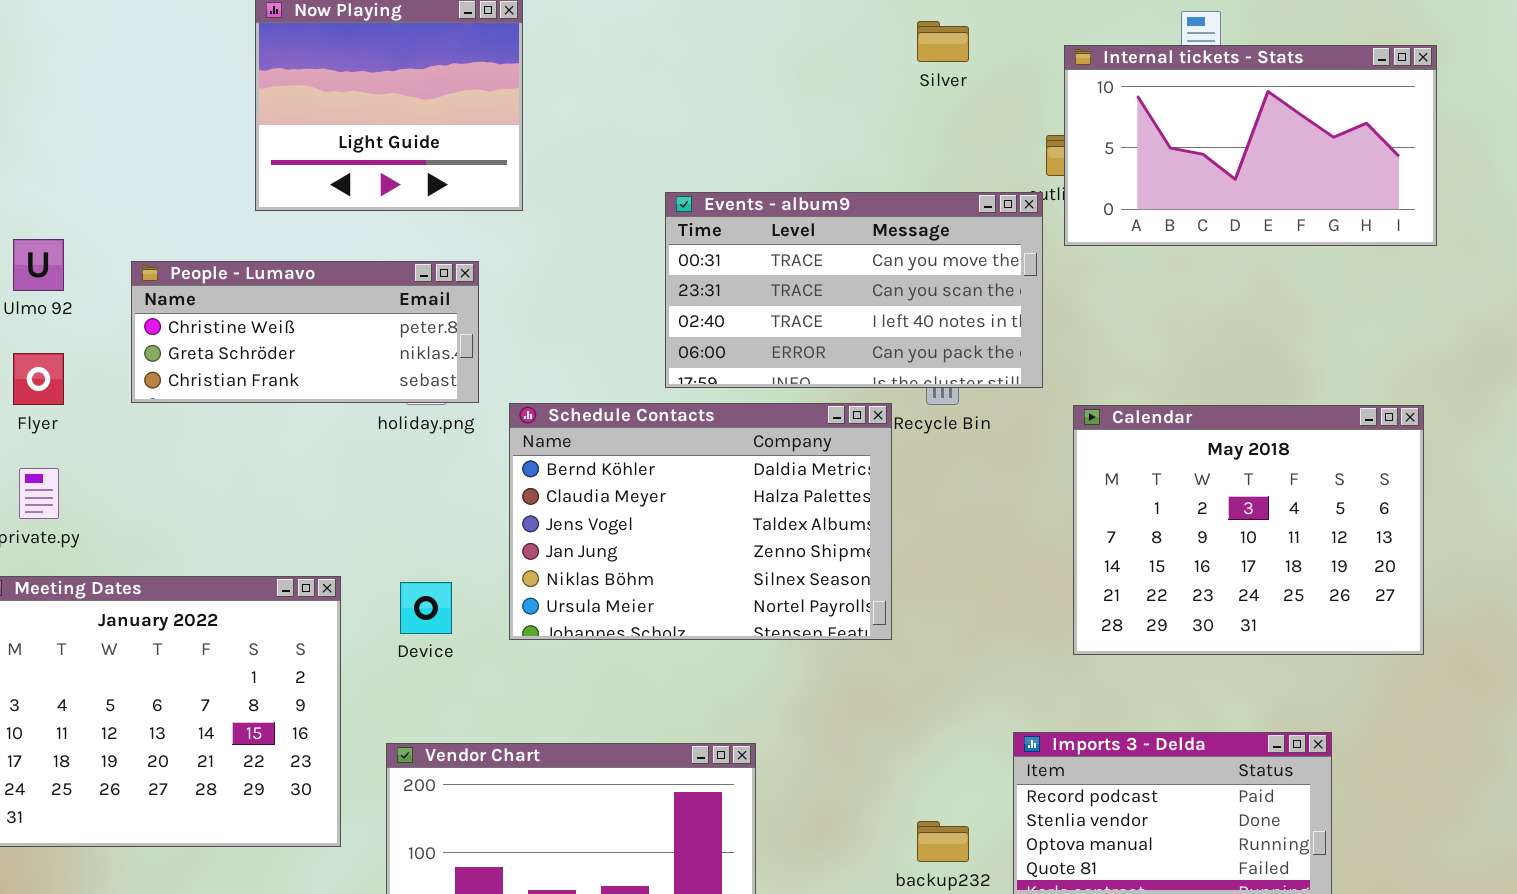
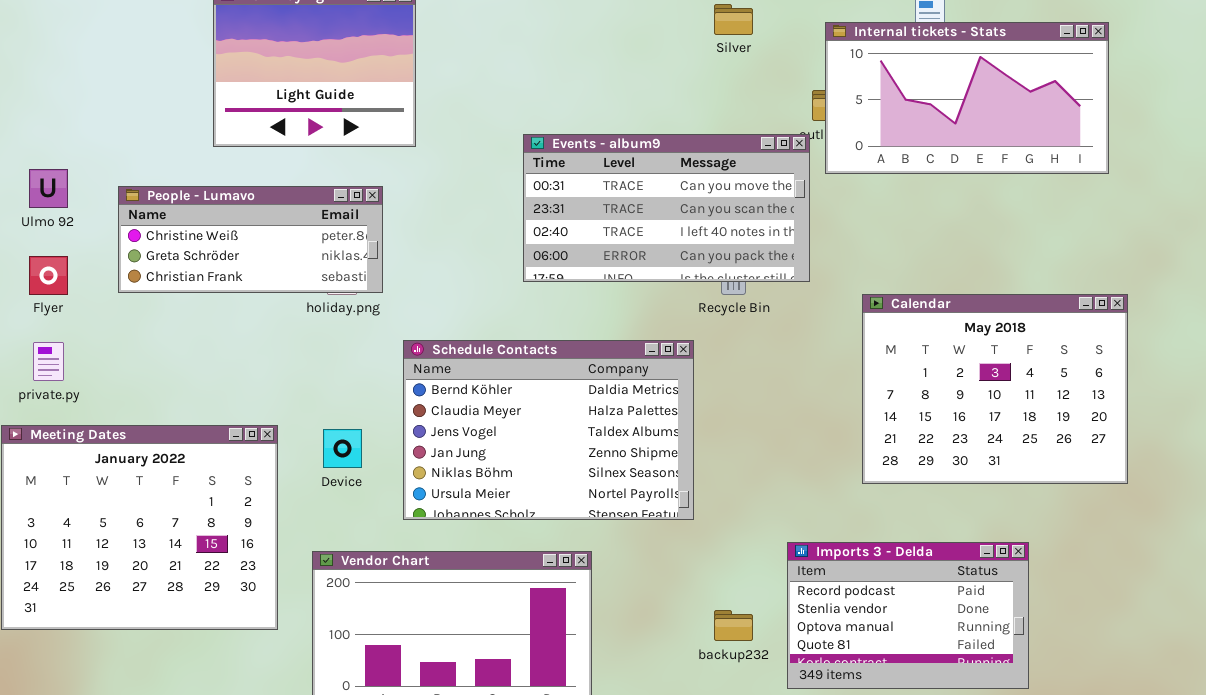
Schedule Contacts: [509,403,892,640] -> [403,340,694,520], moved
Calendar: [1073,405,1424,655] -> [862,294,1128,484], moved

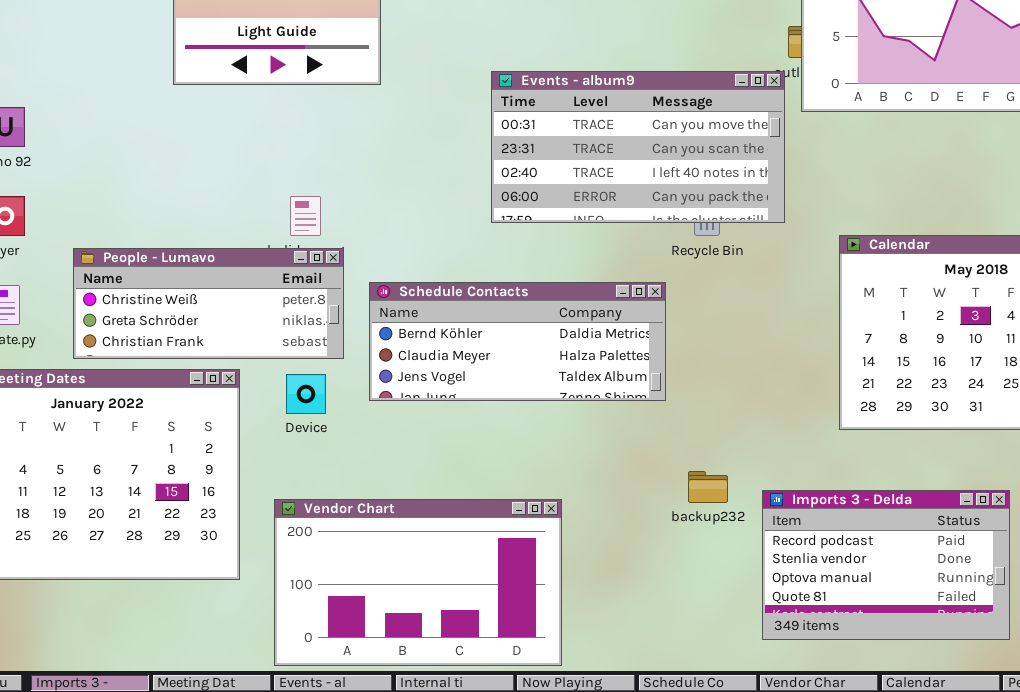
People - Lumavo: [118,186,383,293] -> [73,248,344,359], moved
Schedule Contacts: [403,340,694,520] -> [369,282,666,401], resized
backup232: [714,610,753,641] -> [688,471,728,503], moved

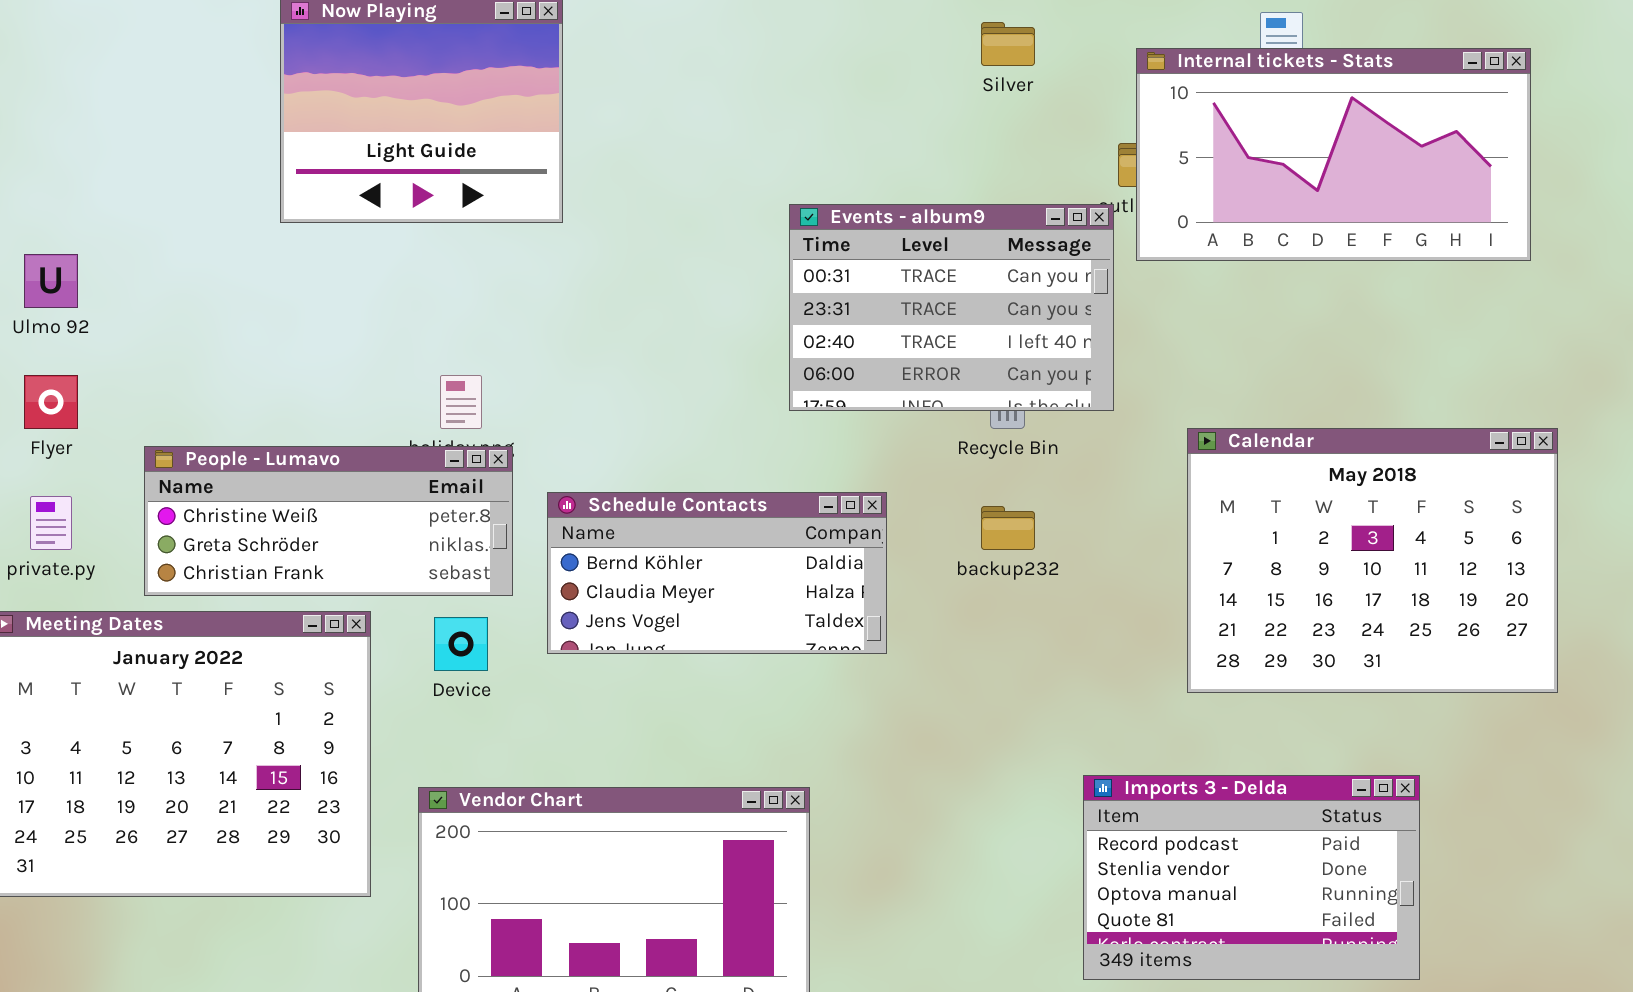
Events - album9: [491,71,785,223] -> [789,204,1114,411], resized
Schedule Contacts: [369,282,666,401] -> [547,492,887,654], resized
backup232: [688,471,728,503] -> [981,506,1035,550], moved

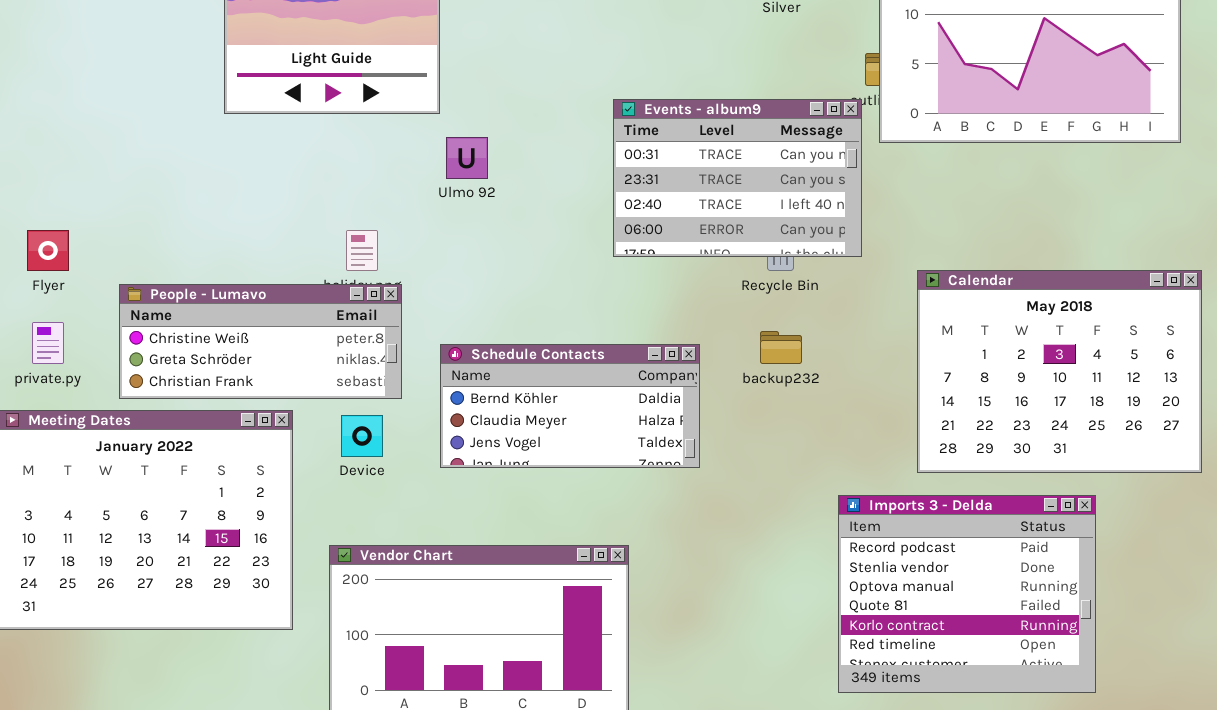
Ulmo 92: [24,254,78,308] -> [446,137,488,179], moved
Schedule Contacts: [547,492,887,654] -> [440,344,700,468], moved
Imports 3 - Delda: [1083,775,1420,980] -> [838,495,1096,693], resized

